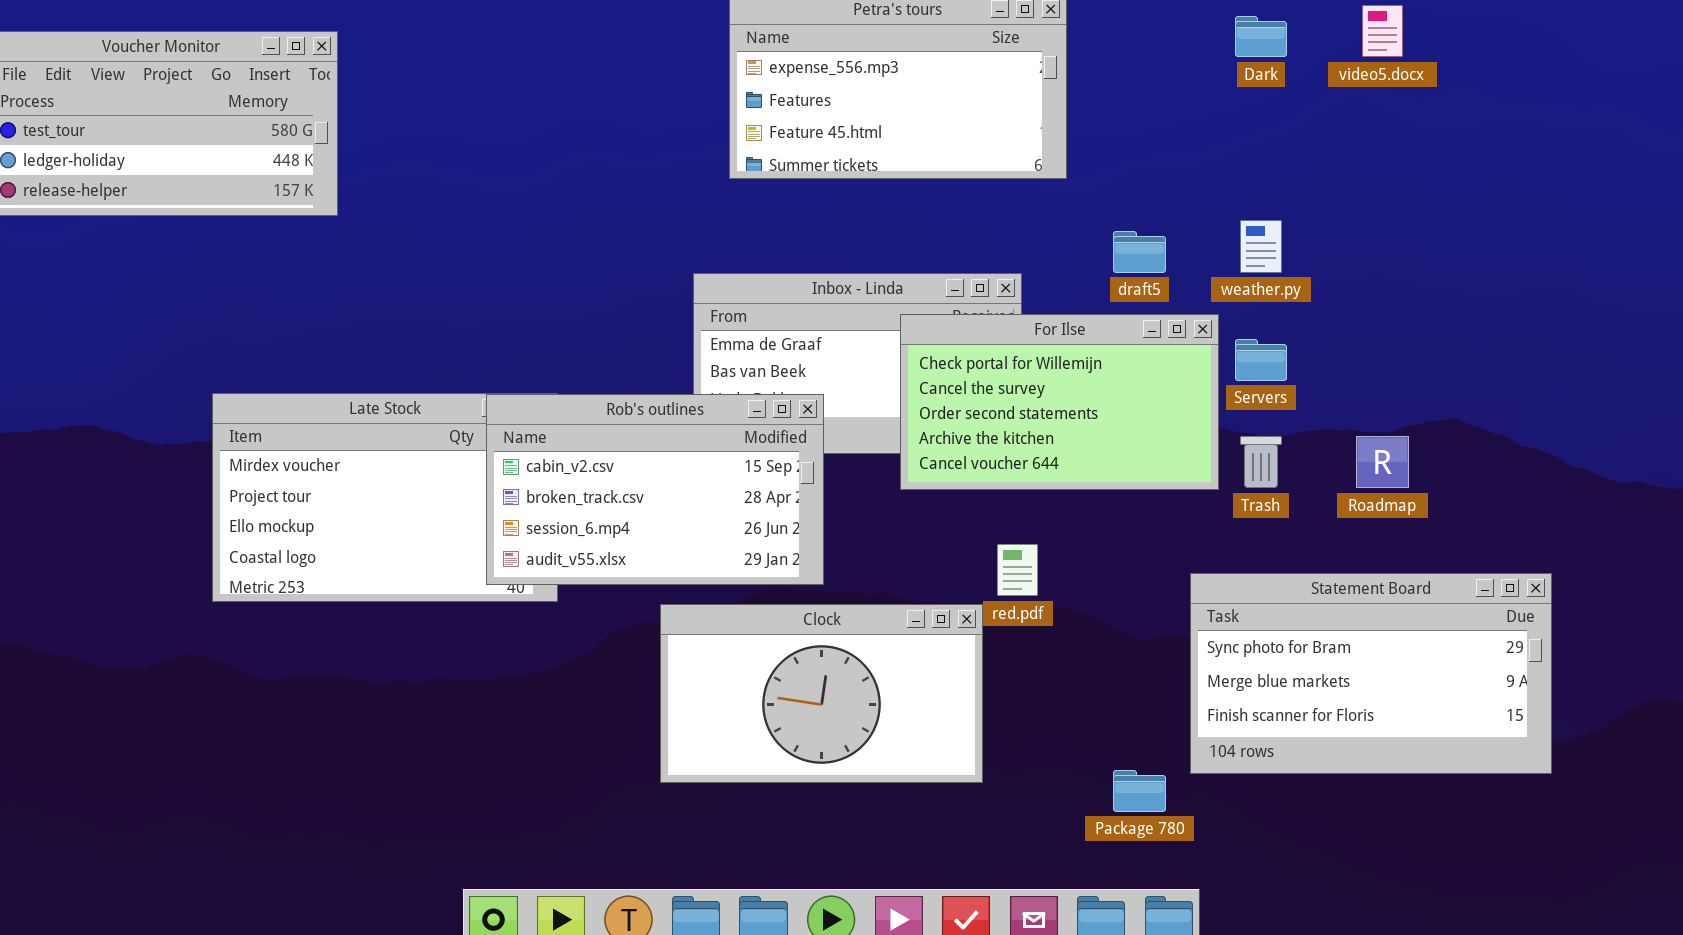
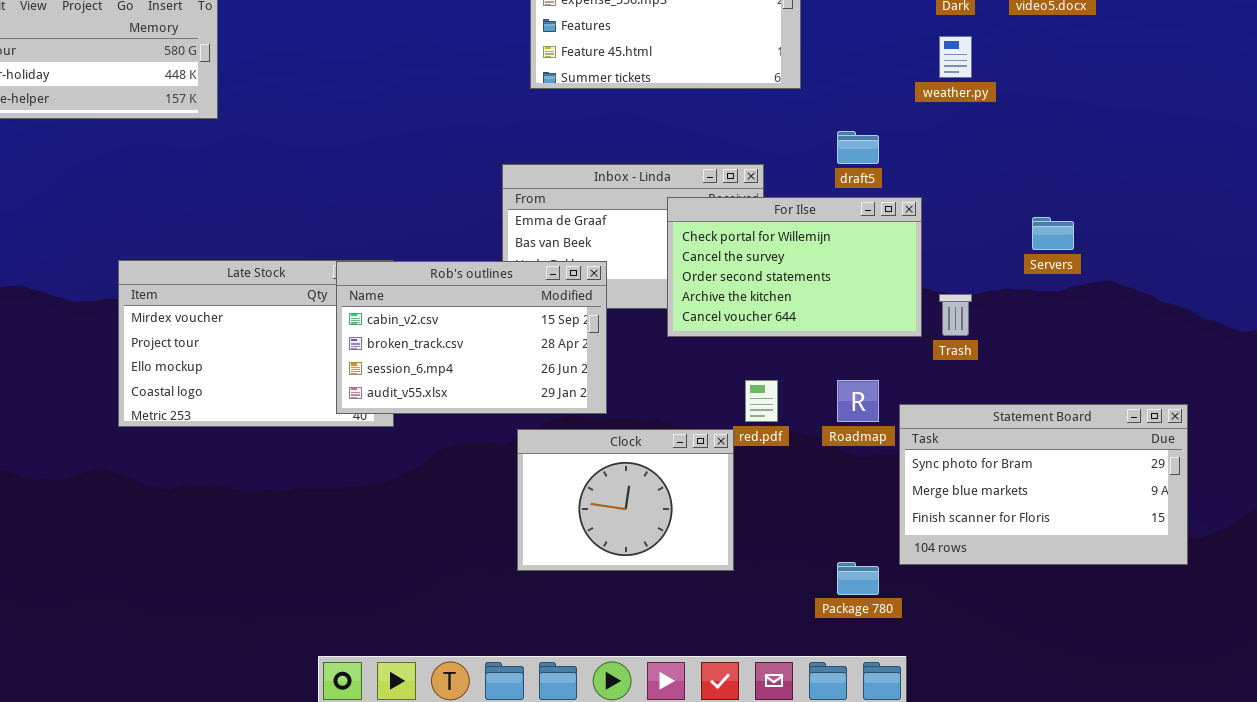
weather.py: [1240,220,1282,273] -> [939,36,972,78], moved
Servers: [1235,339,1287,381] -> [1032,217,1074,250], moved
Roadmap: [1356,436,1409,488] -> [837,380,879,422], moved
Clock: [660,604,983,783] -> [517,429,734,571], resized

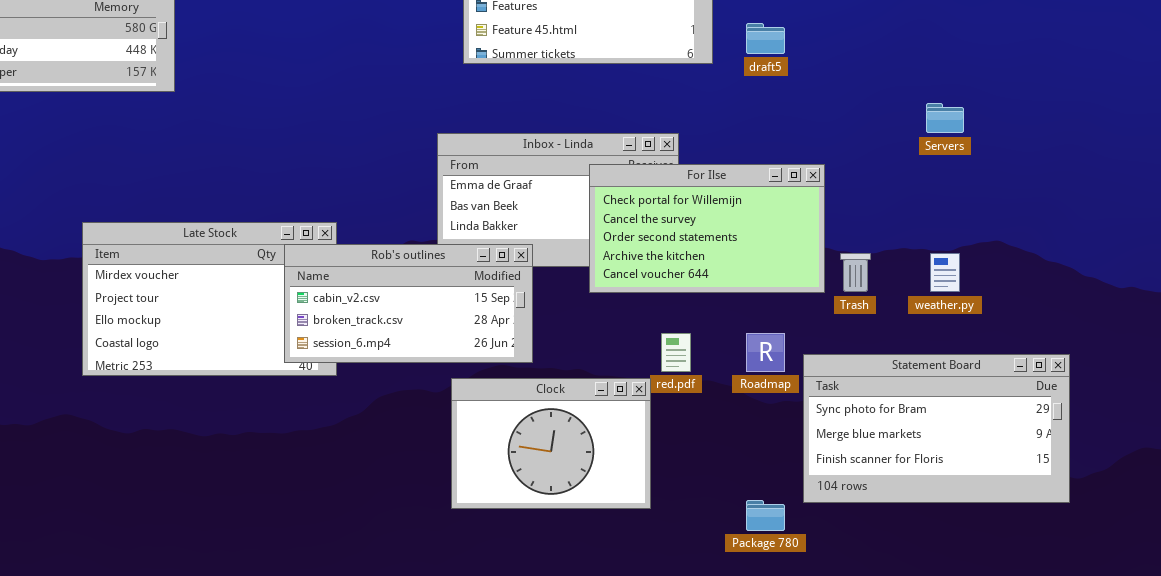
weather.py: [939,36,972,78] -> [930,253,960,292], moved
draft5: [837,131,879,164] -> [746,23,785,54], moved
Servers: [1032,217,1074,250] -> [926,103,964,133], moved
Rob's outlines: [336,261,607,414] -> [284,244,533,363], resized

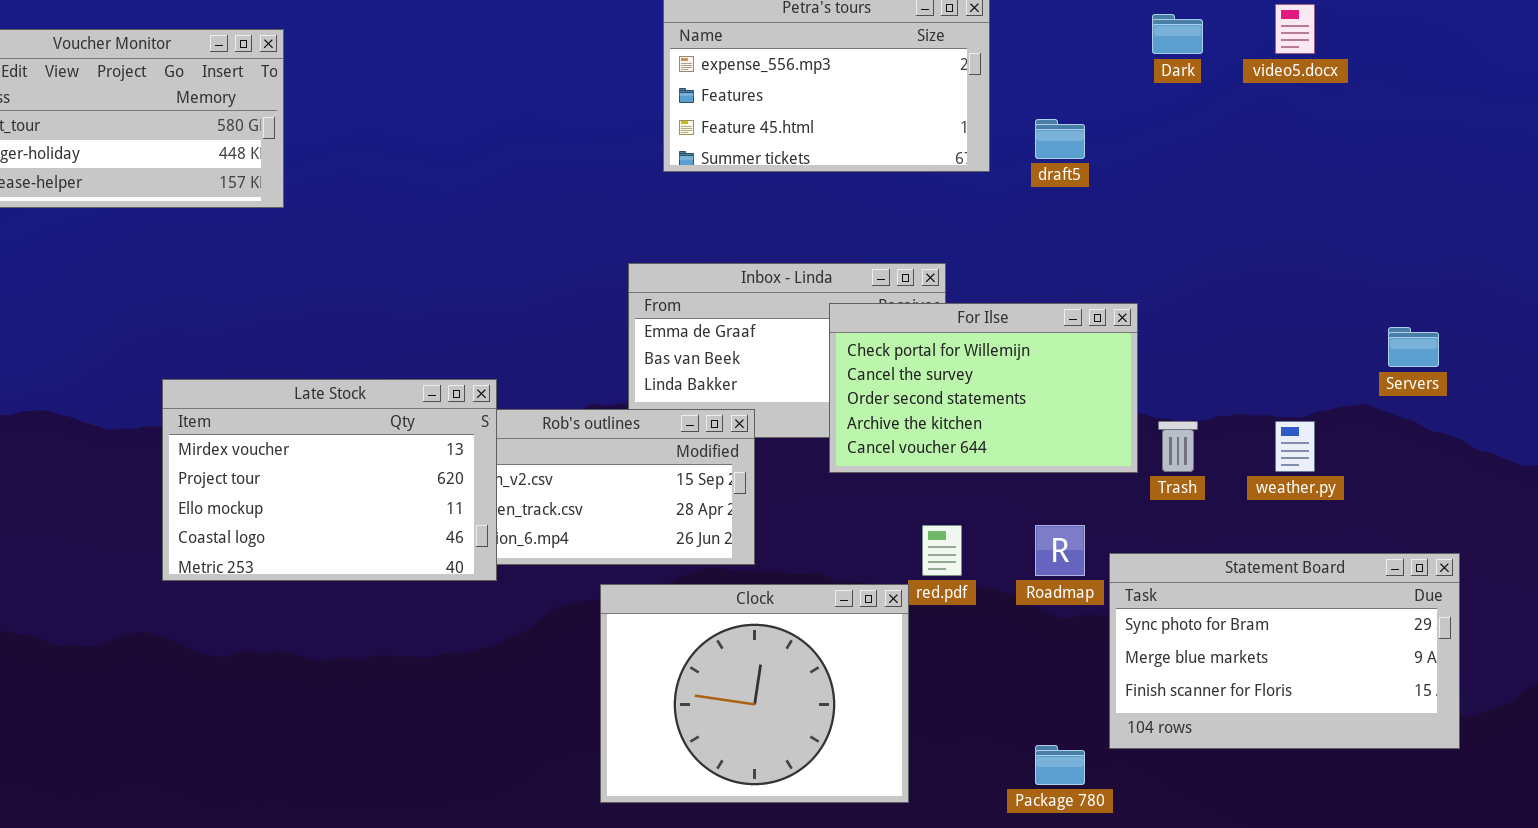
Servers: [926,103,964,133] -> [1388,327,1439,367], moved
Late Stock: [82,222,337,376] -> [162,379,497,581], raised
Clock: [451,378,651,509] -> [600,584,909,803], resized

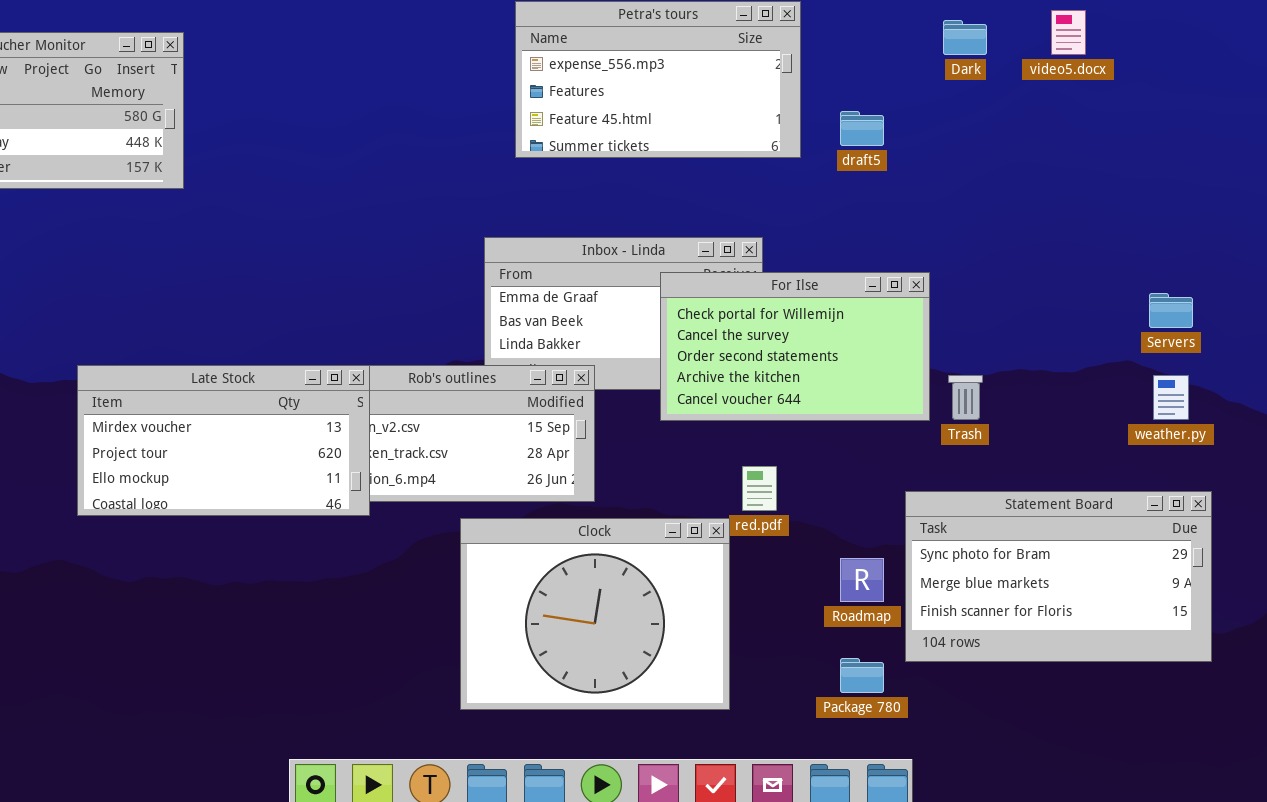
Late Stock: [162,379,497,581] -> [77,365,370,516], resized
weather.py: [1275,421,1315,472] -> [1153,375,1189,420], moved
Roadmap: [1035,525,1085,576] -> [840,558,884,602], moved

